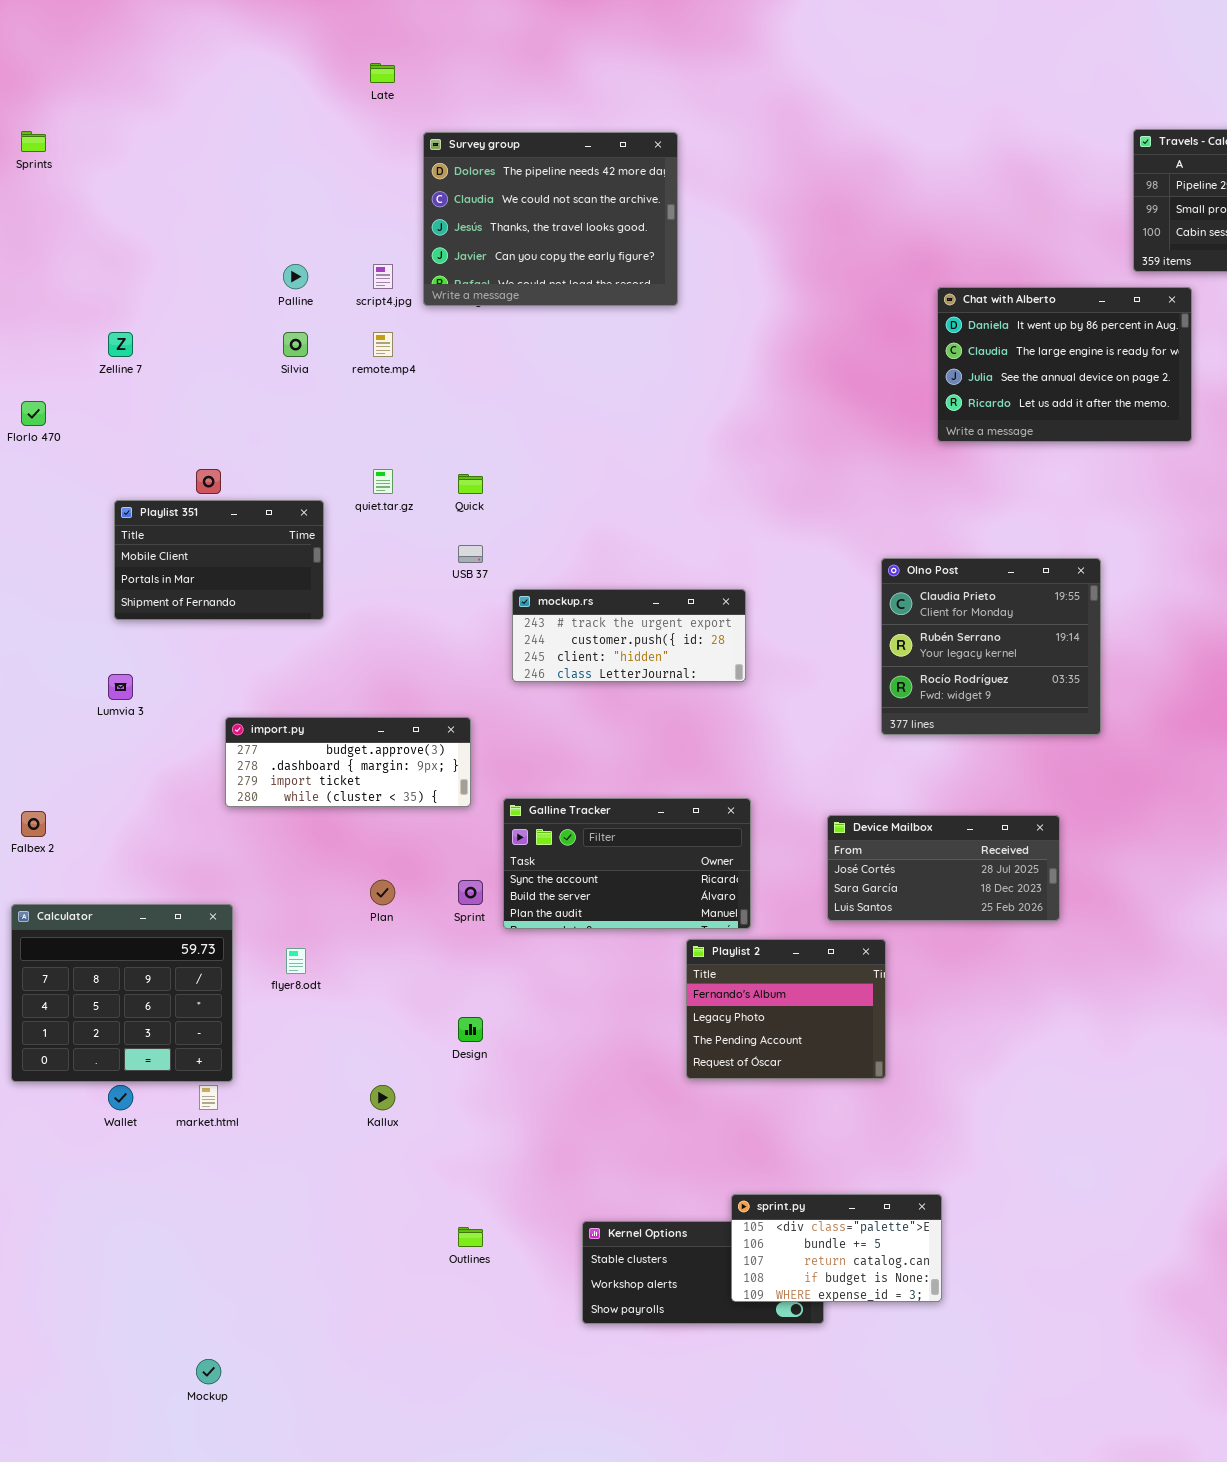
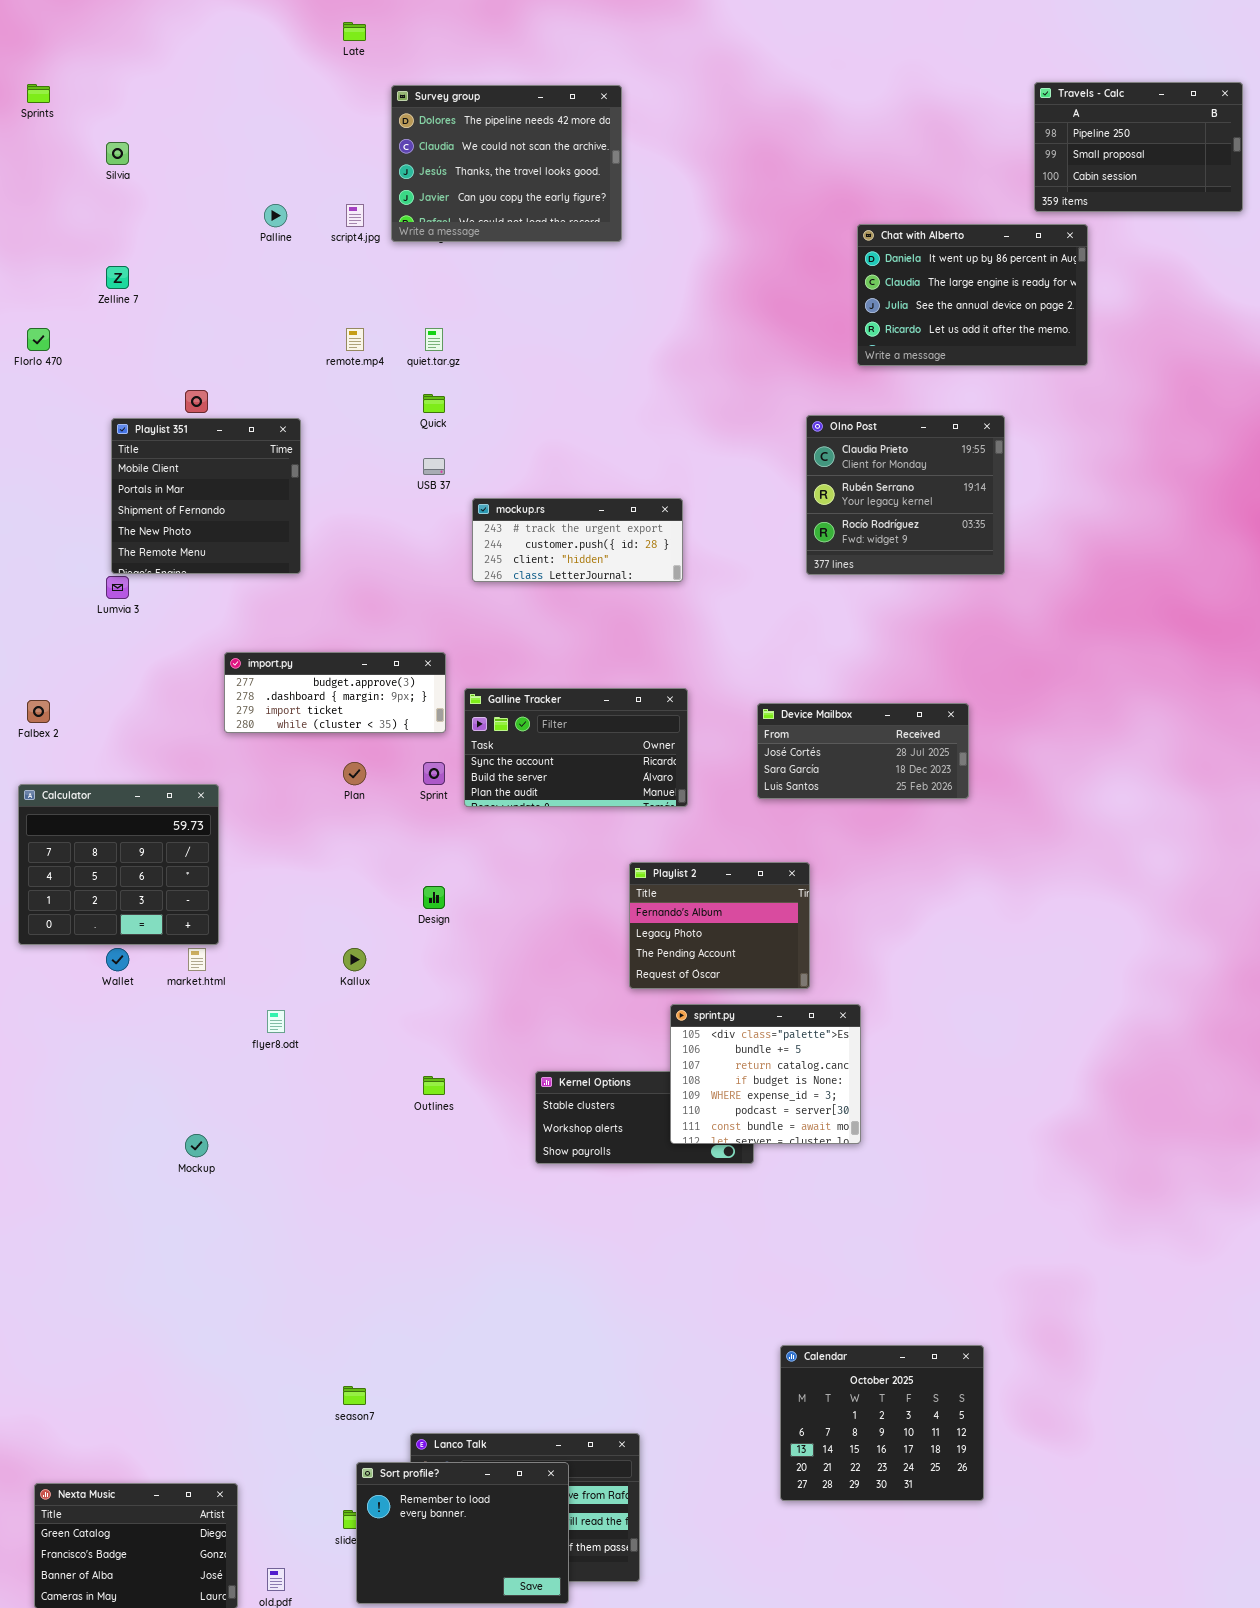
Silvia: [283,332,308,357] -> [106,142,129,165], moved
remote.mp4: [373,332,393,357] -> [346,328,364,351], moved
quiet.tar.gz: [373,469,393,494] -> [425,328,443,351], moved
Playlist 351: [114,500,324,620] -> [111,418,301,574], resized
Olno Post: [881,558,1101,735] -> [806,415,1005,575], moved
import.py: [225,717,471,807] -> [224,652,446,733], moved
Playlist 2: [686,939,886,1079] -> [629,862,810,989], moved
flyer8.odt: [286,948,306,974] -> [267,1010,285,1033], moved
sprint.py: [731,1194,942,1302] -> [670,1004,861,1144], resized
Mockup: [196,1359,221,1384] -> [185,1134,208,1157], moved

